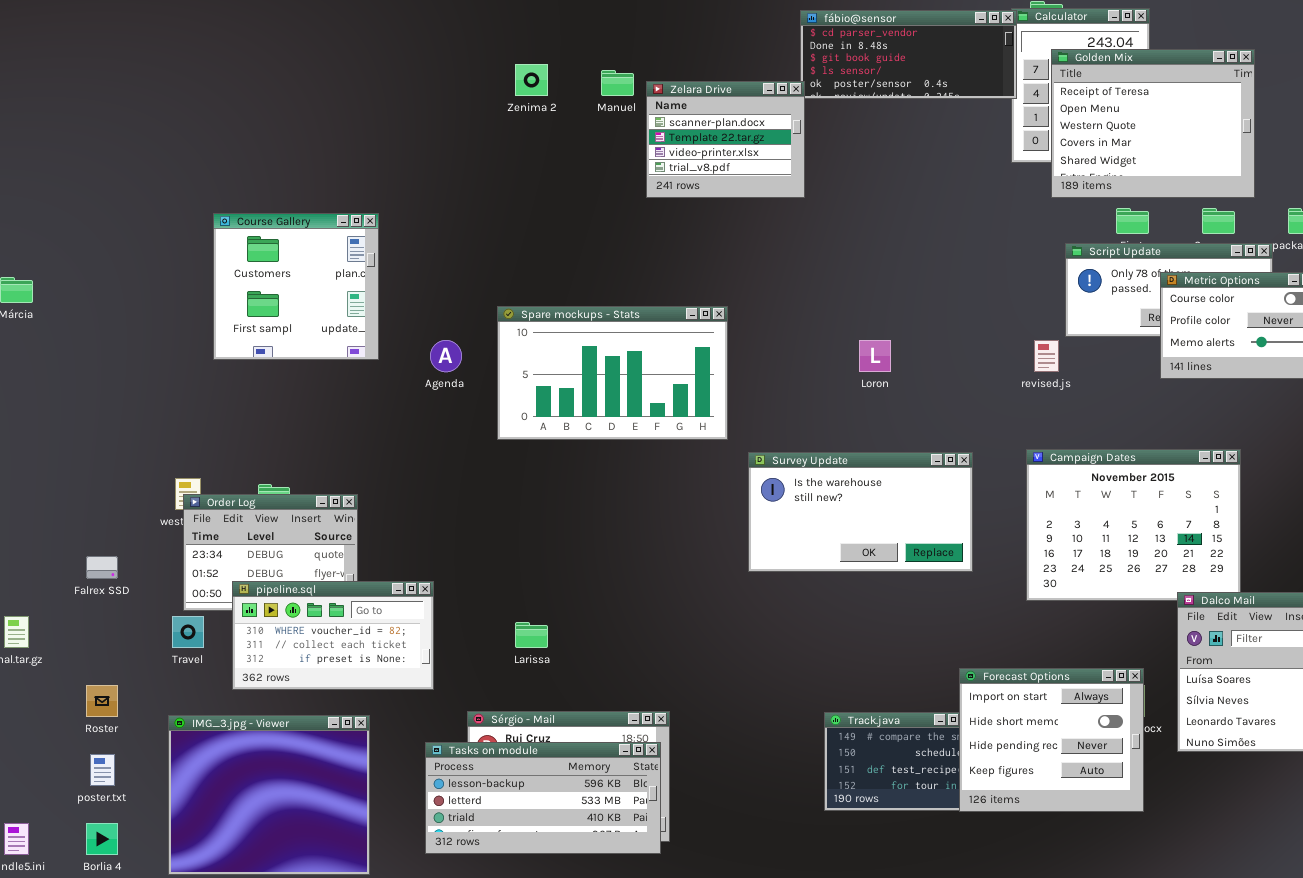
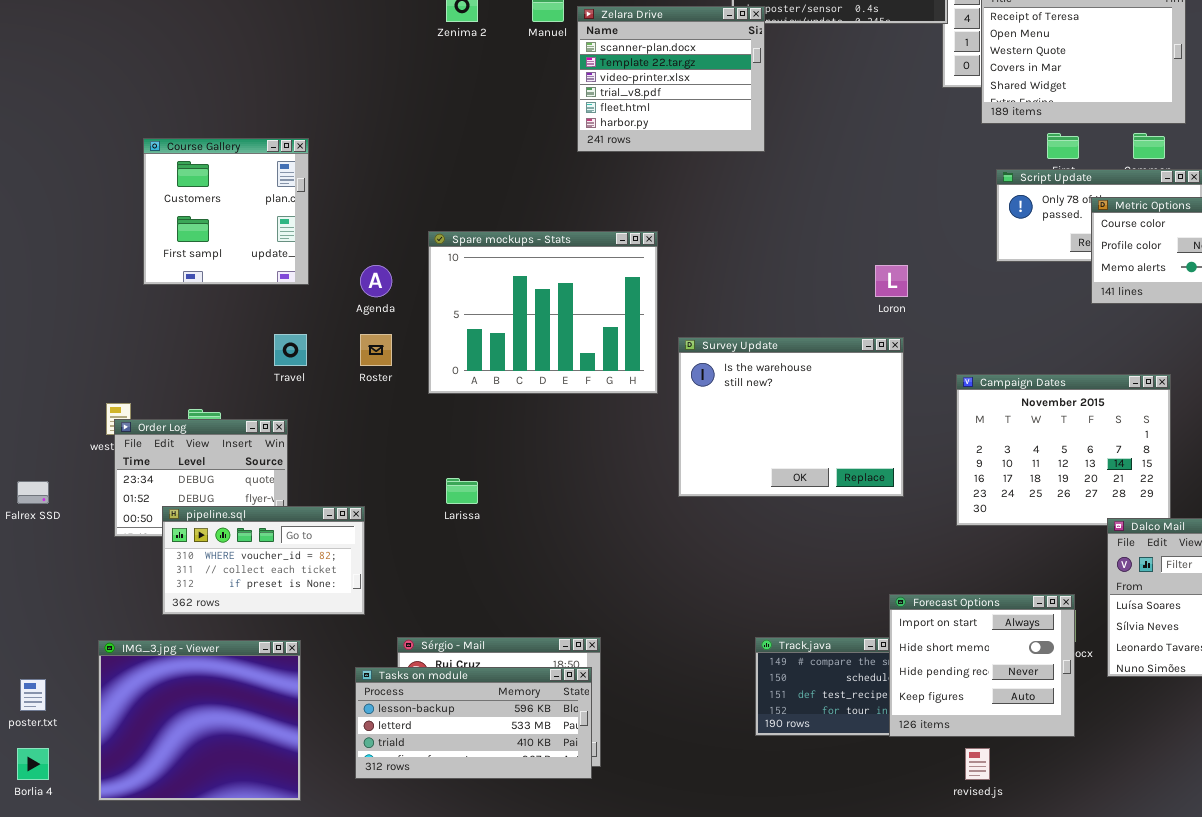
Zelara Drive: [646,81,805,198] -> [577,6,765,152], resized
Spare mockups - Stats: [497,306,728,440] -> [428,231,658,394], resized
Loron: [859,340,891,372] -> [875,265,908,297], moved
revised.js: [1034,340,1059,372] -> [965,748,990,780], moved
Survey Update: [748,452,973,572] -> [678,337,904,497], resized
Travel: [172,616,204,648] -> [274,334,307,366], moved
Larissa: [515,622,548,648] -> [446,478,478,504], moved
Roster: [86,685,118,717] -> [360,334,392,366], moved

